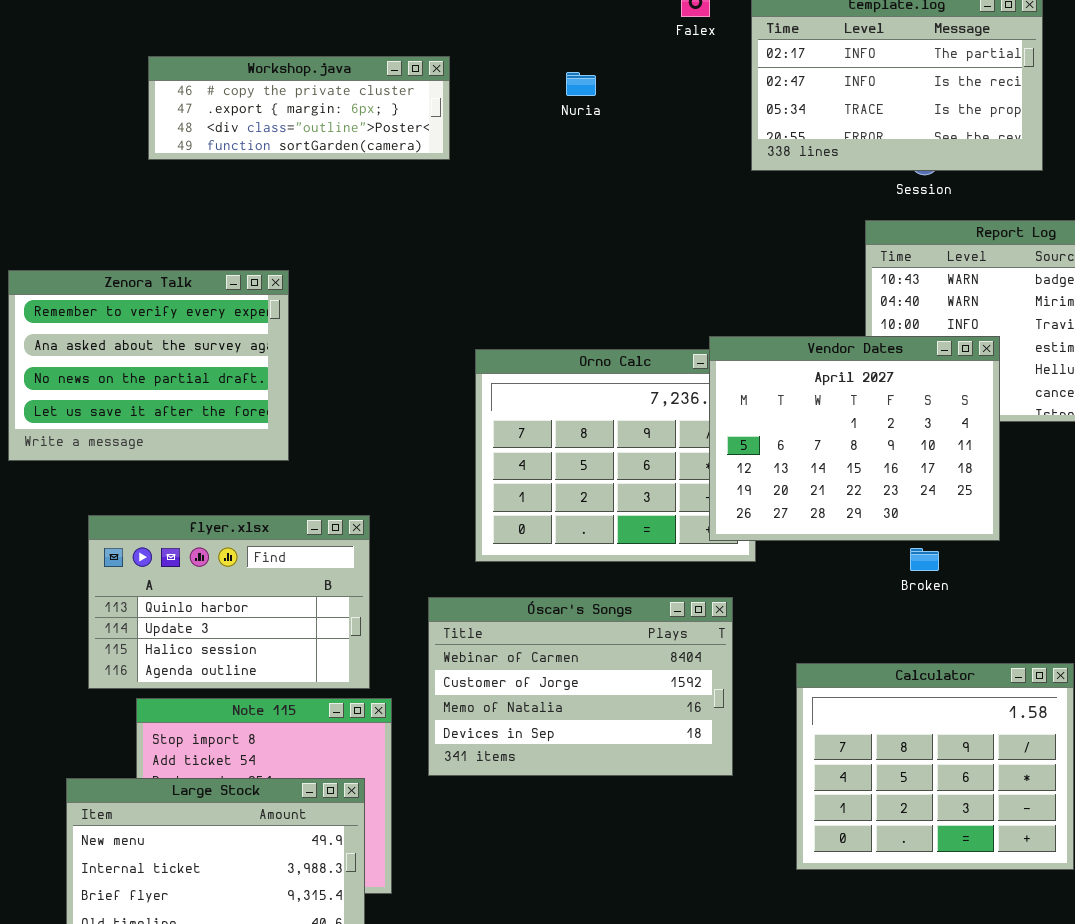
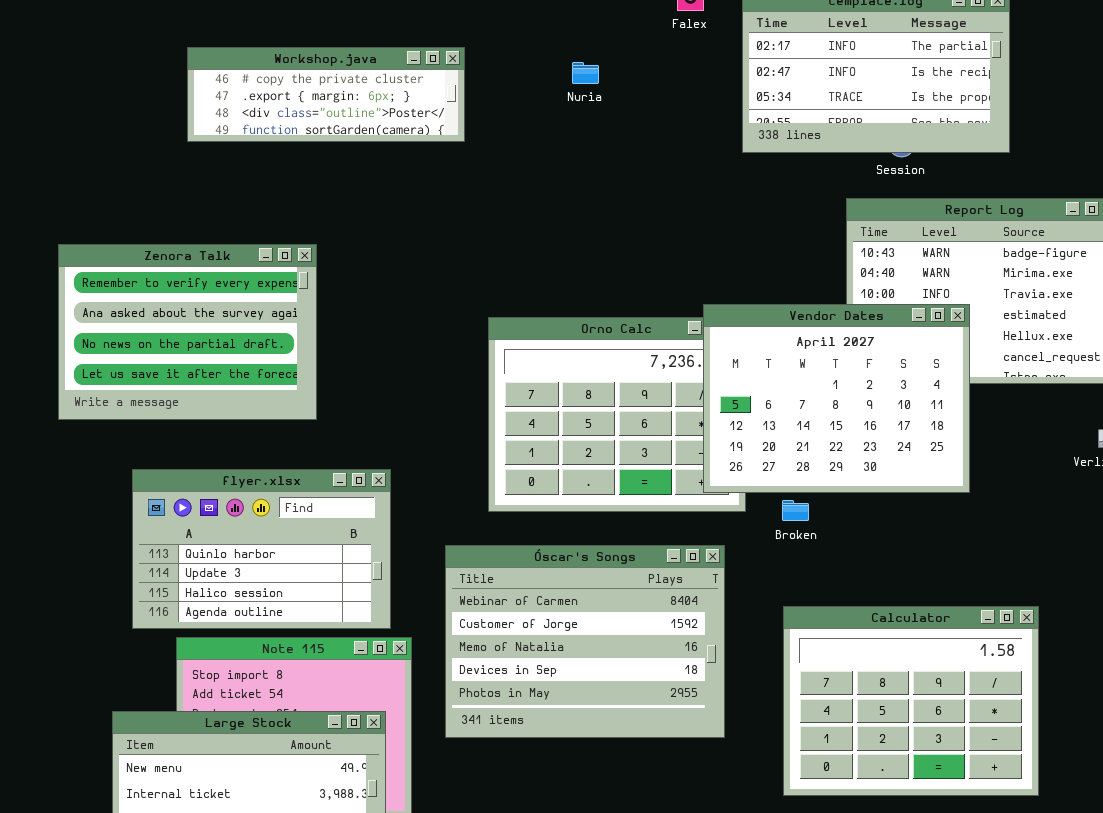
Broken: [910,548,939,571] -> [782,500,809,521], moved
Óscar's Songs: [428,597,733,776] -> [445,545,725,738], resized

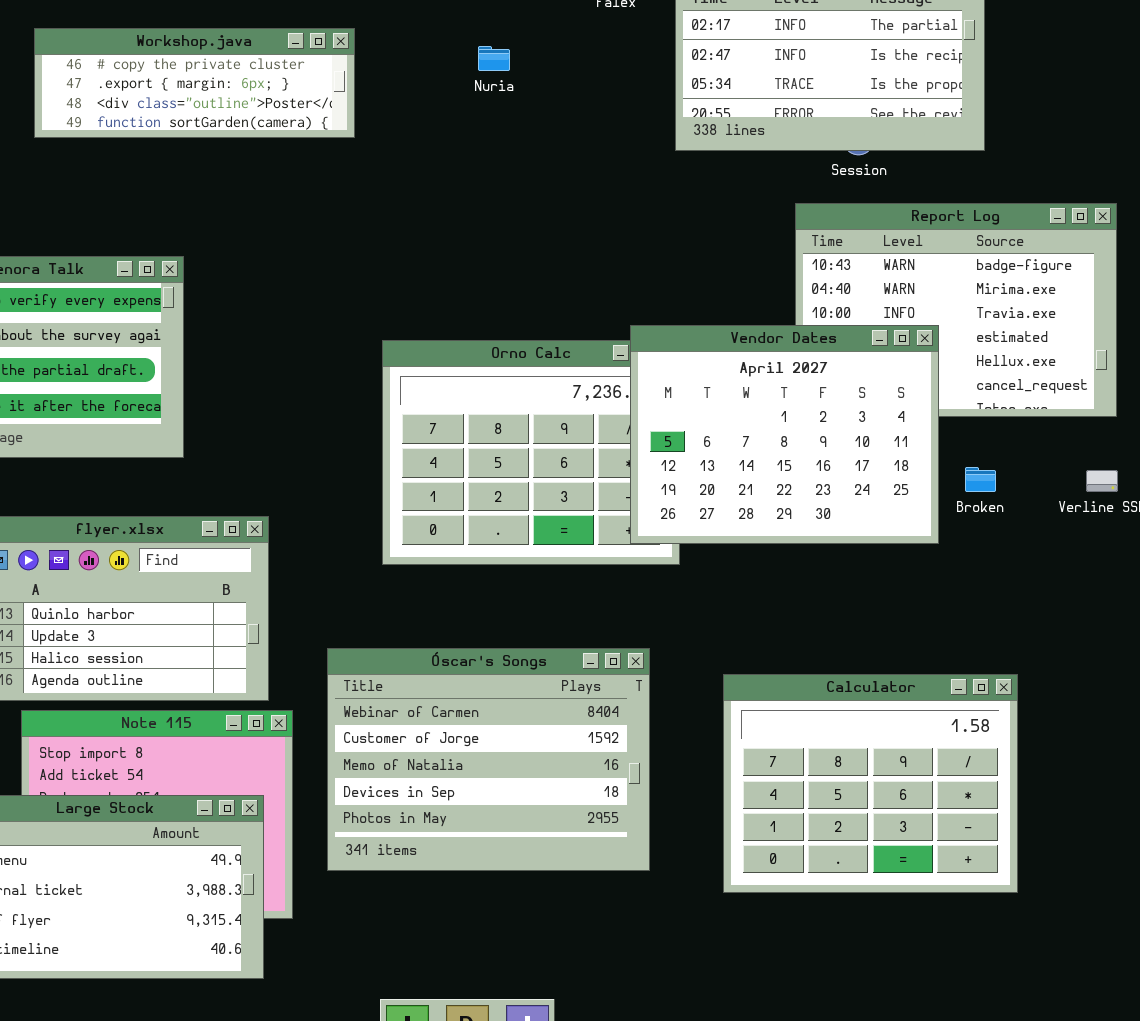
Broken: [782,500,809,521] -> [965,467,996,492], moved
Óscar's Songs: [445,545,725,738] -> [327,648,650,871], moved

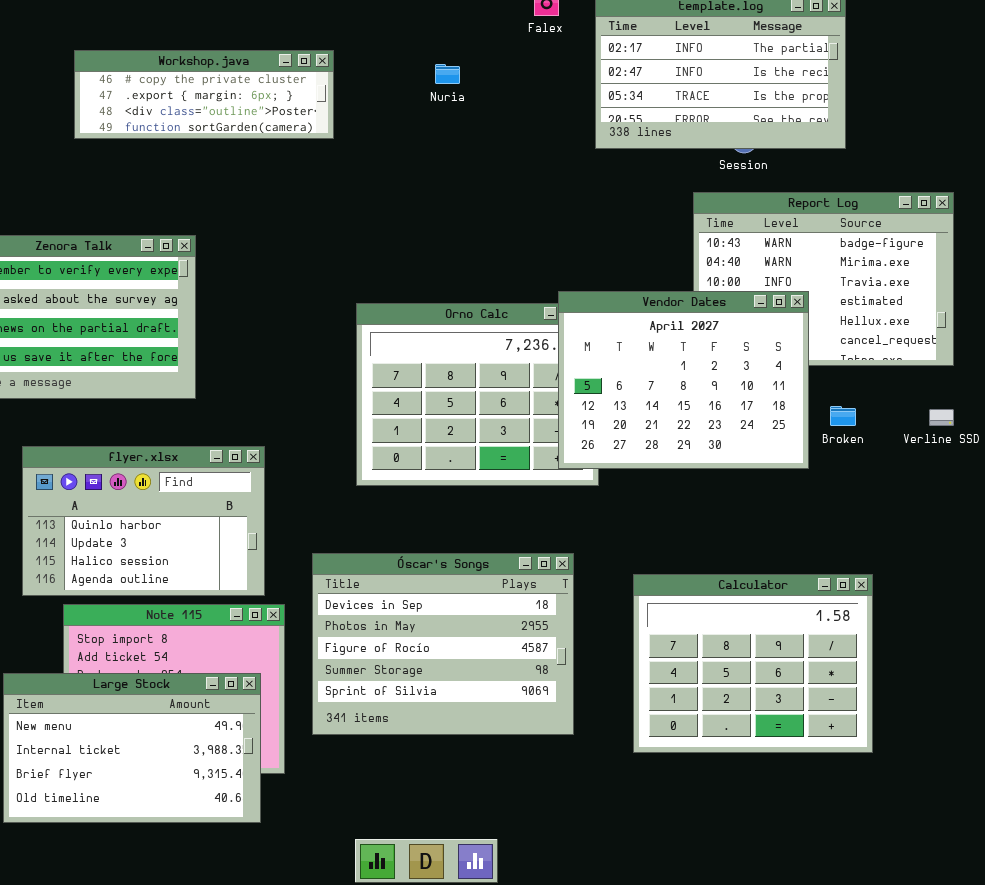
Óscar's Songs: [327,648,650,871] -> [312,553,574,735], scrolled down 3 rows

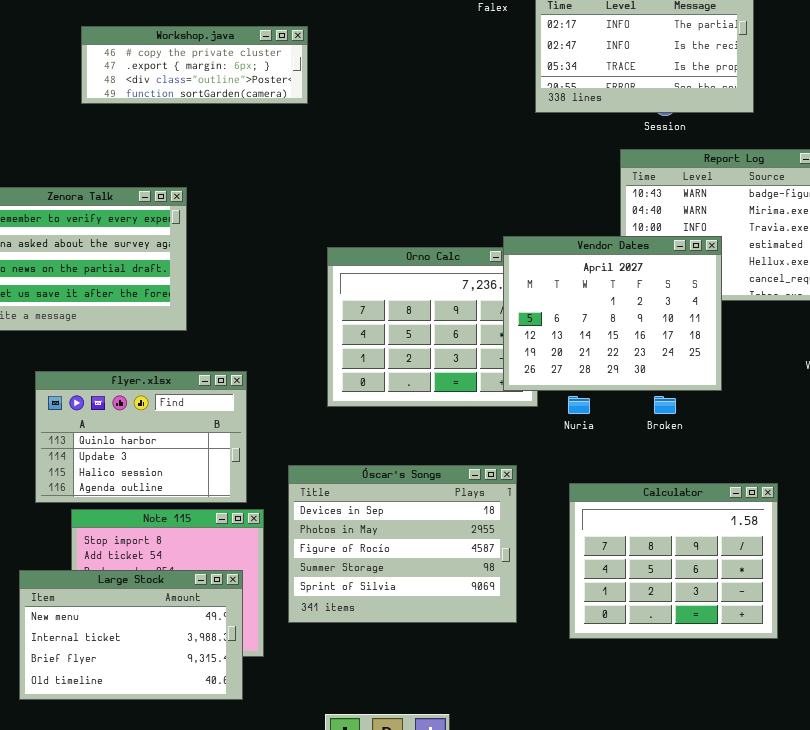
Nuria: [435,64,460,84] -> [568,396,590,414], moved
Broken: [830,406,856,426] -> [654,396,676,414], moved

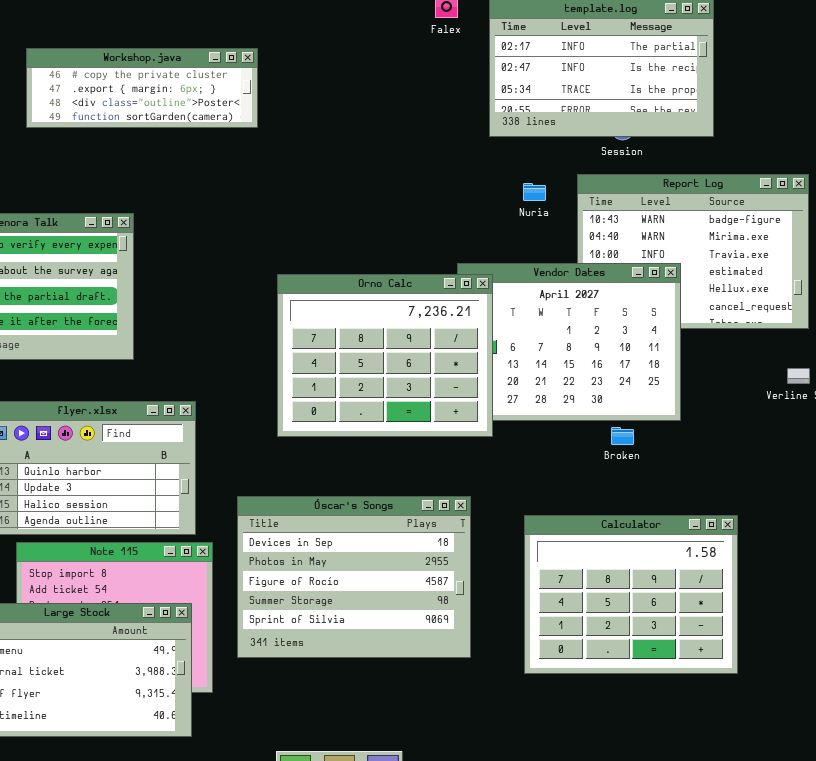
Orno Calc: [327,247,538,407] -> [277,274,493,437], raised
Nuria: [568,396,590,414] -> [523,183,546,201], moved

